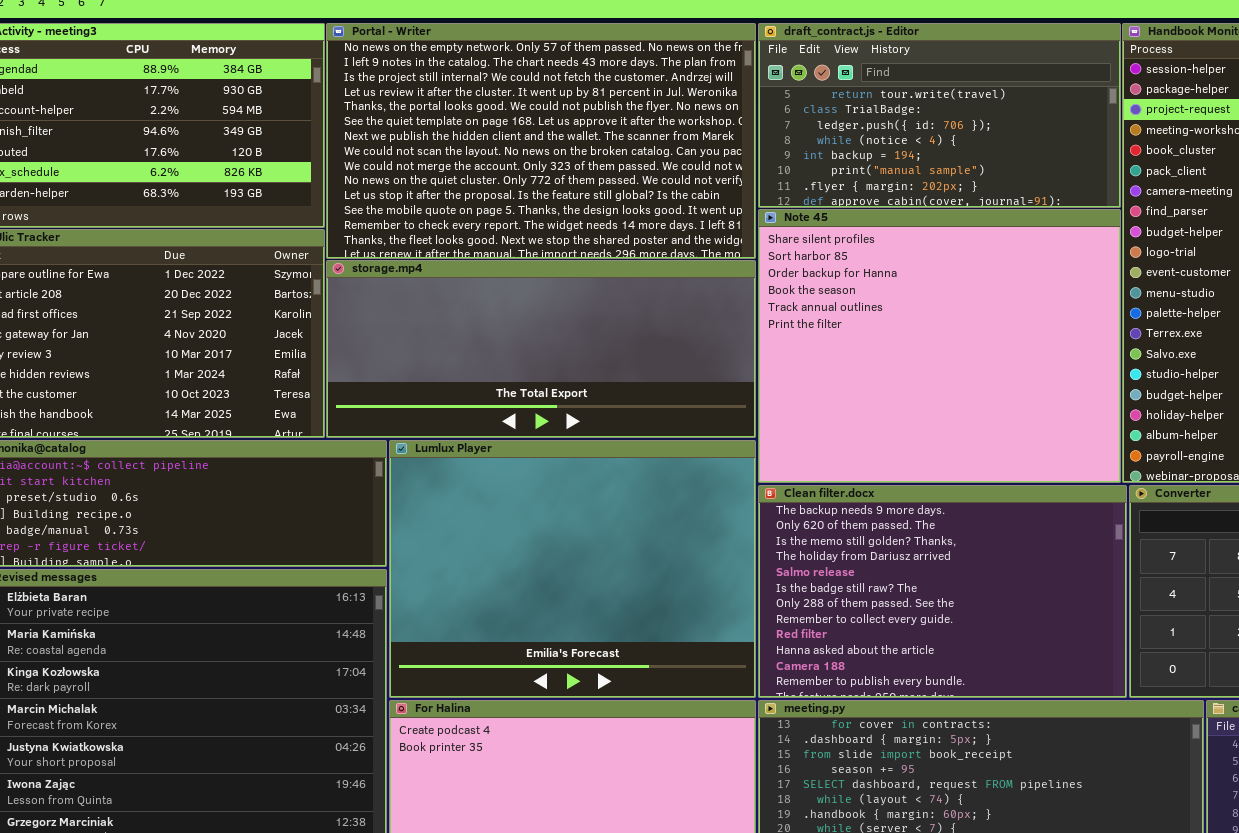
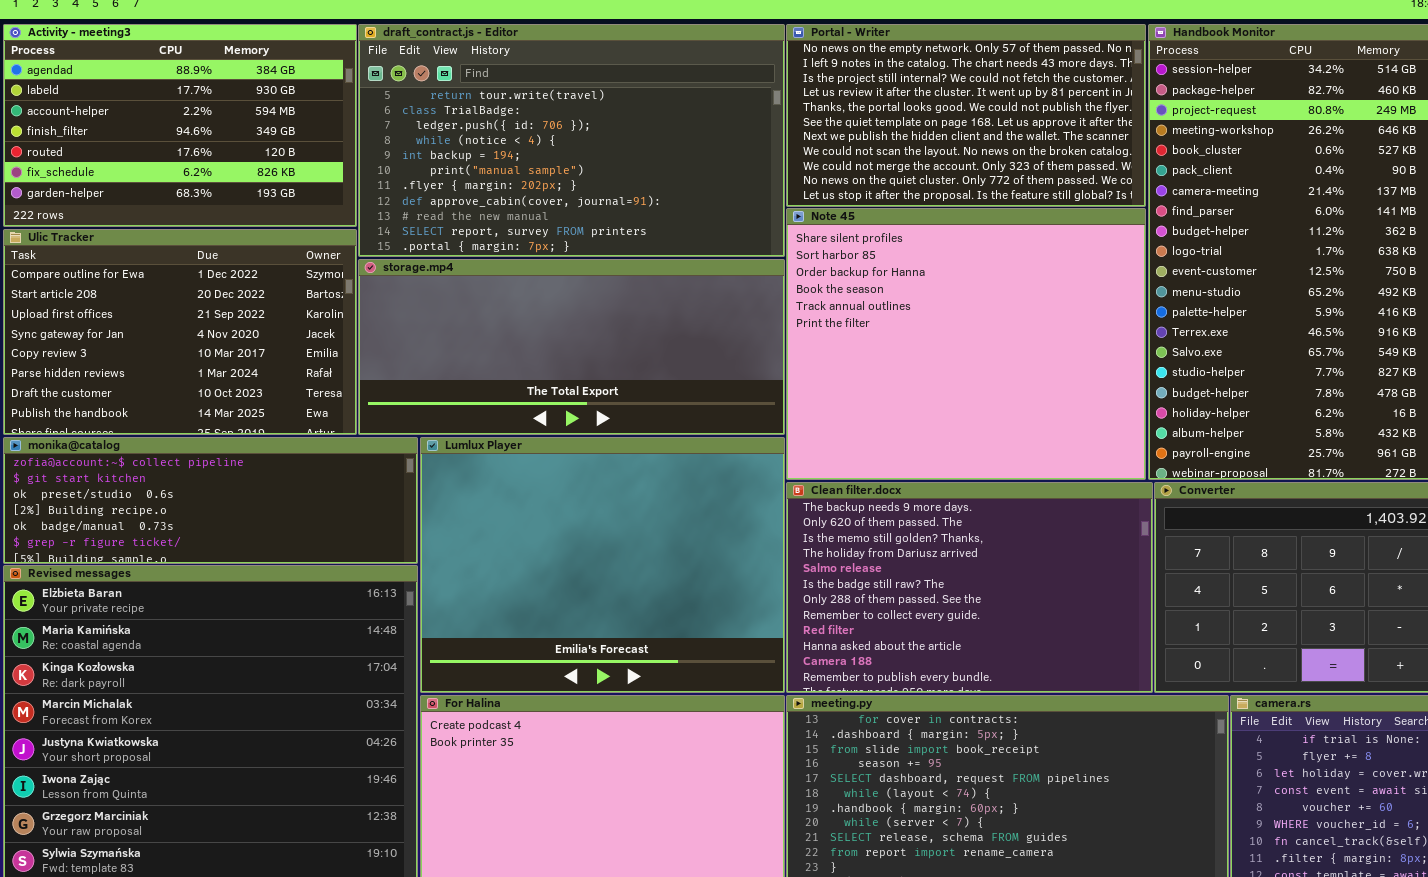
Portal - Writer: [326,23,756,259] -> [786,24,1146,207], moved, resized
draft_contract.js - Editor: [758,23,1121,208] -> [358,24,785,257], moved, resized

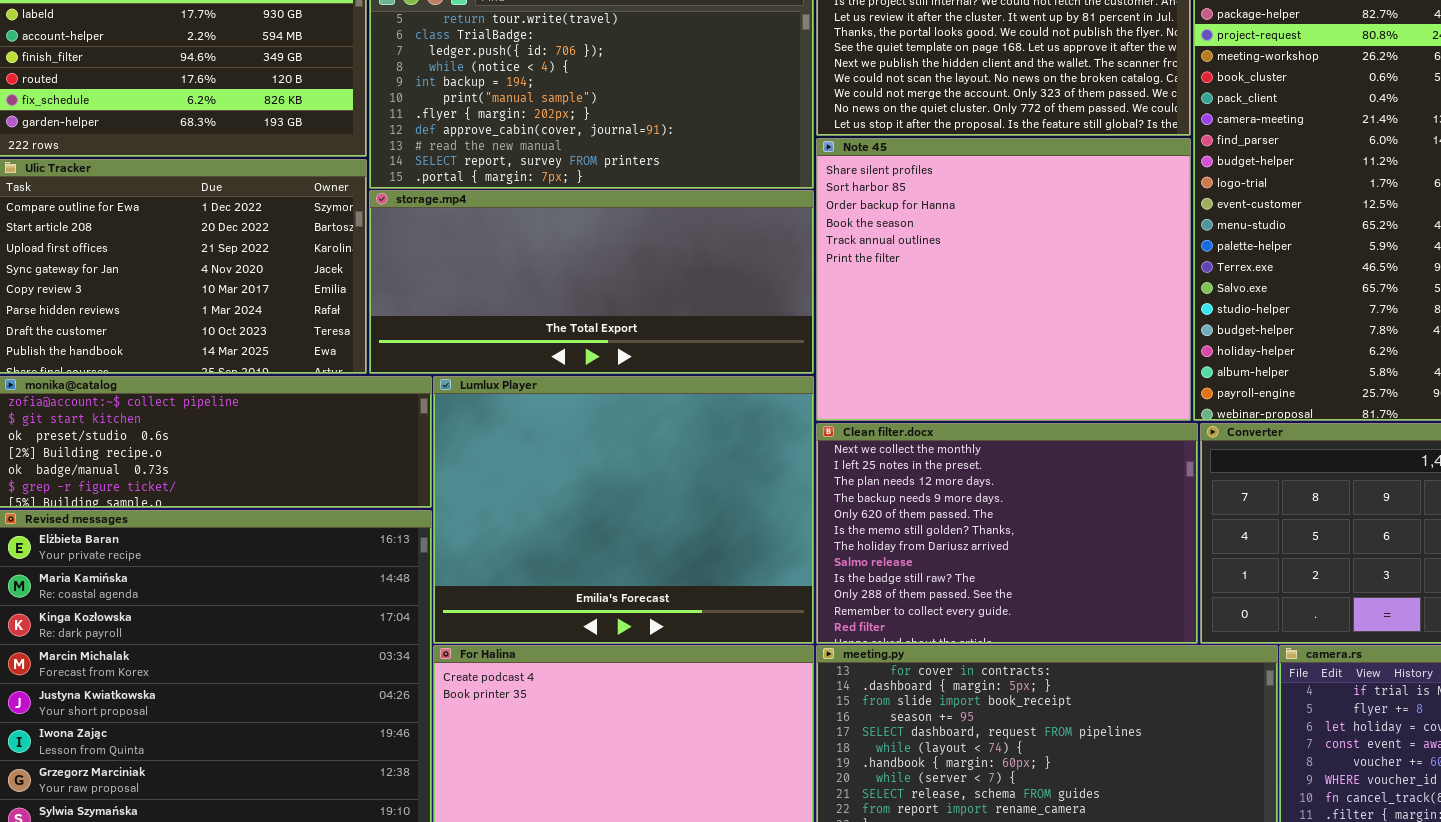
Clean filter.docx: [786,482,1153,693] -> [816,423,1198,644], scrolled up 3 rows

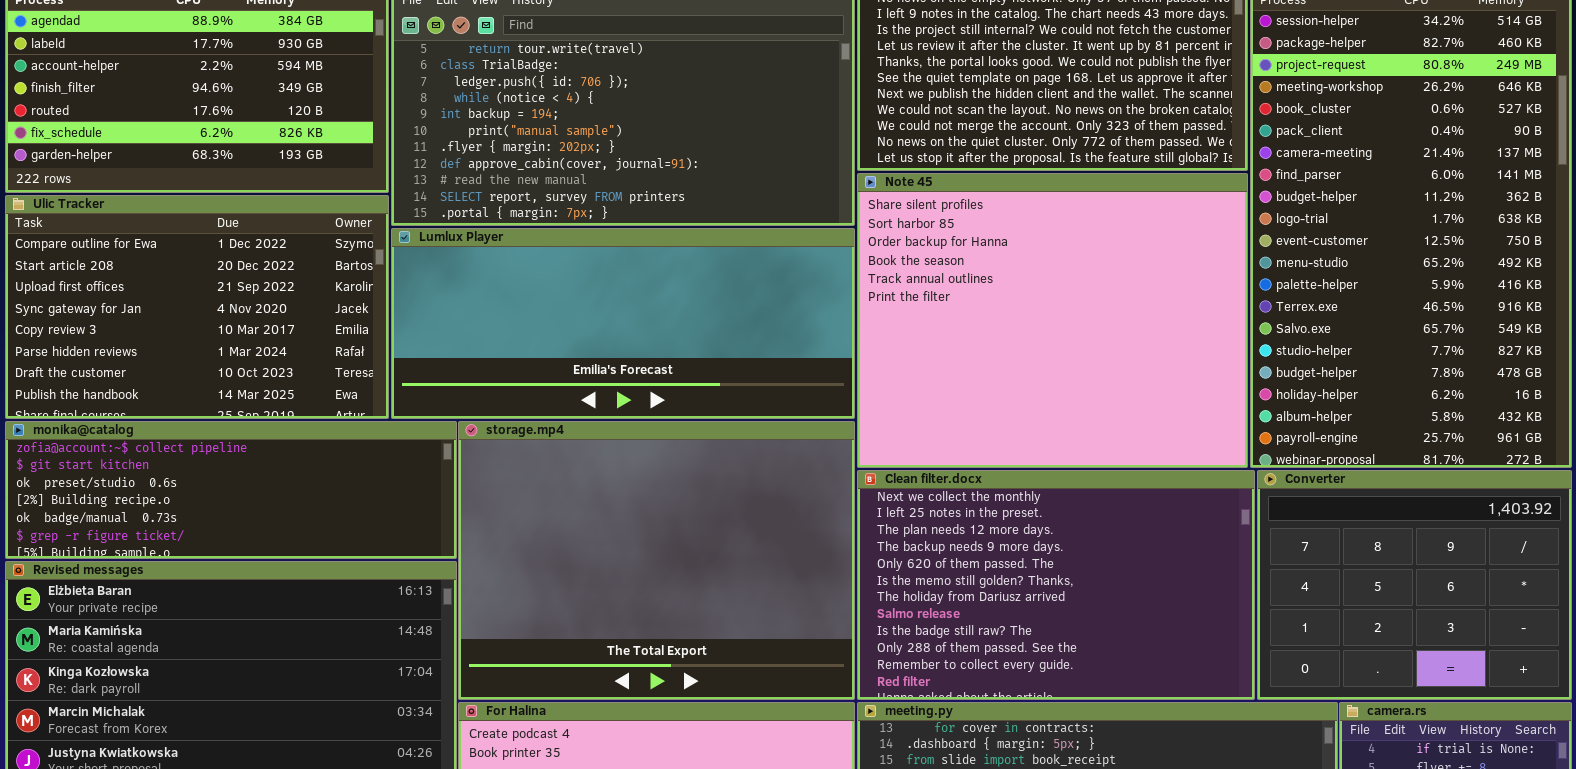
storage.mp4: [369,190,814,374] -> [458,421,855,700], moved, resized
Lumlux Player: [433,376,814,644] -> [391,228,855,419], moved, resized

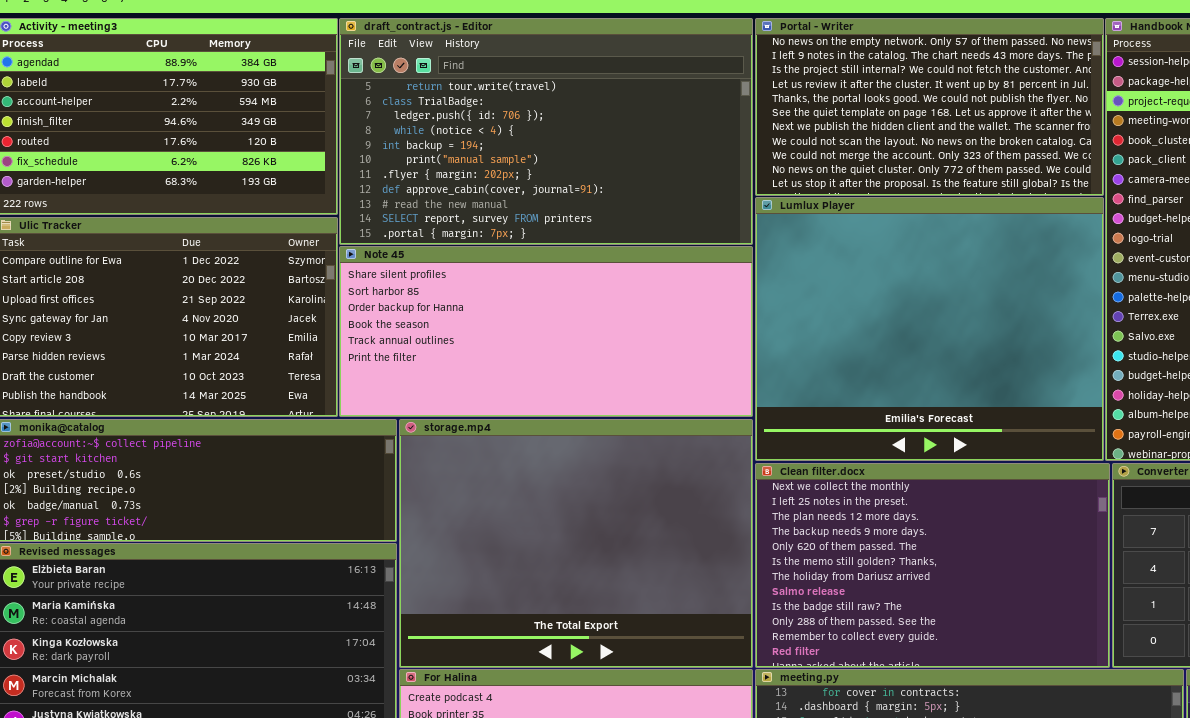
Note 45: [857,173,1248,468] -> [339,246,753,417], moved, resized
Lumlux Player: [391,228,855,419] -> [755,197,1104,461], moved, resized

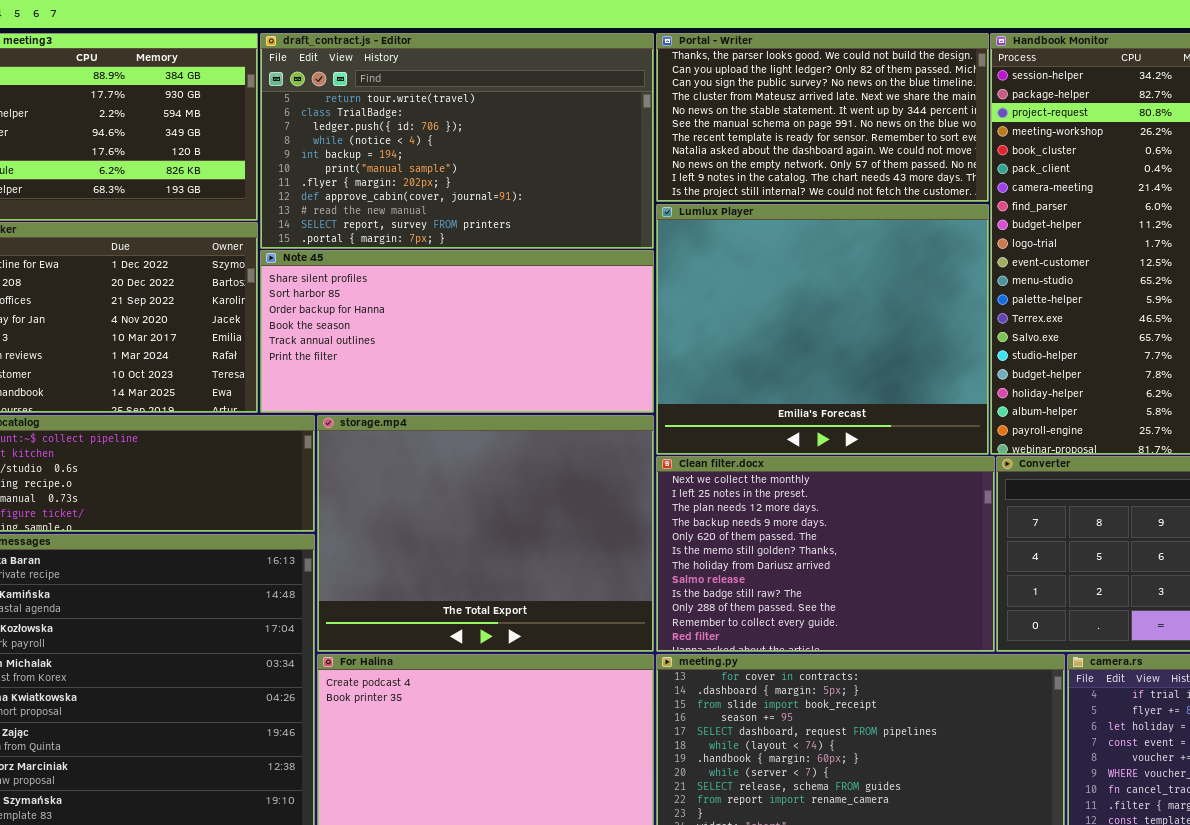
Portal - Writer: [755,18,1104,196] -> [656,33,989,202], scrolled up 8 rows

